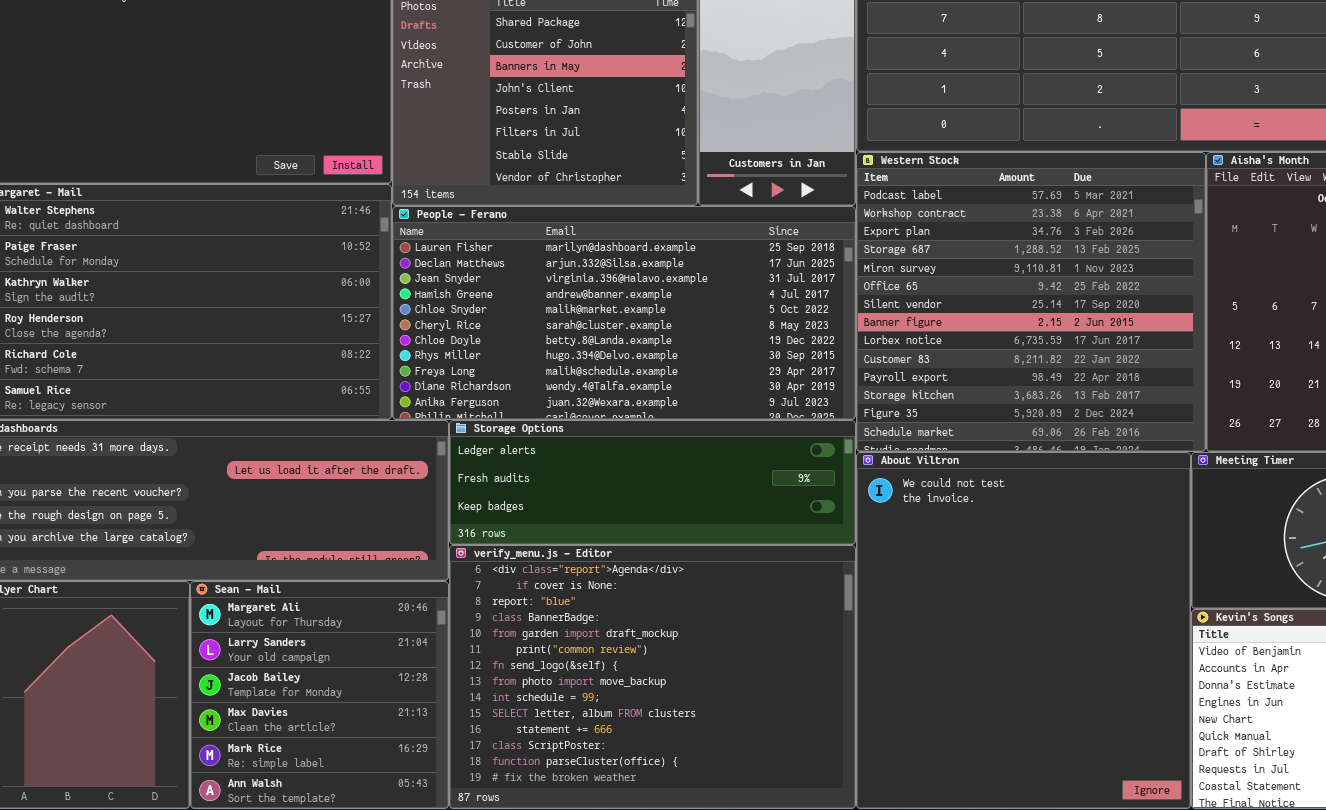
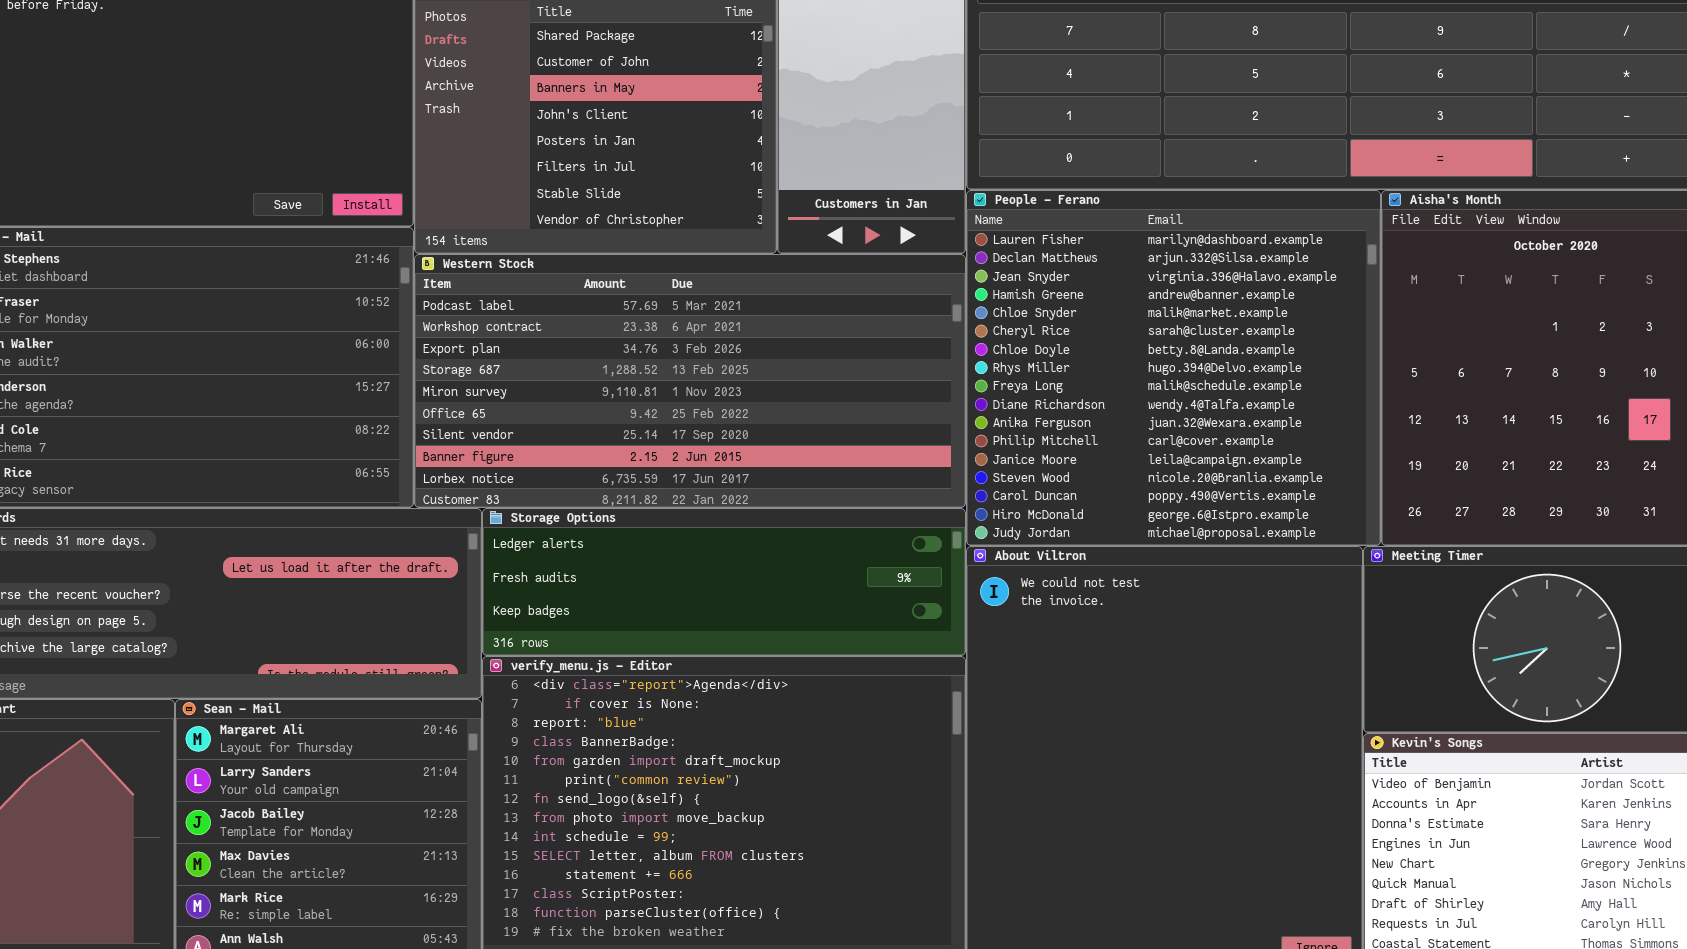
Western Stock: [856,152,1206,452] -> [414,254,966,508], moved, resized
People - Ferano: [392,206,856,420] -> [966,190,1381,546], moved, resized

